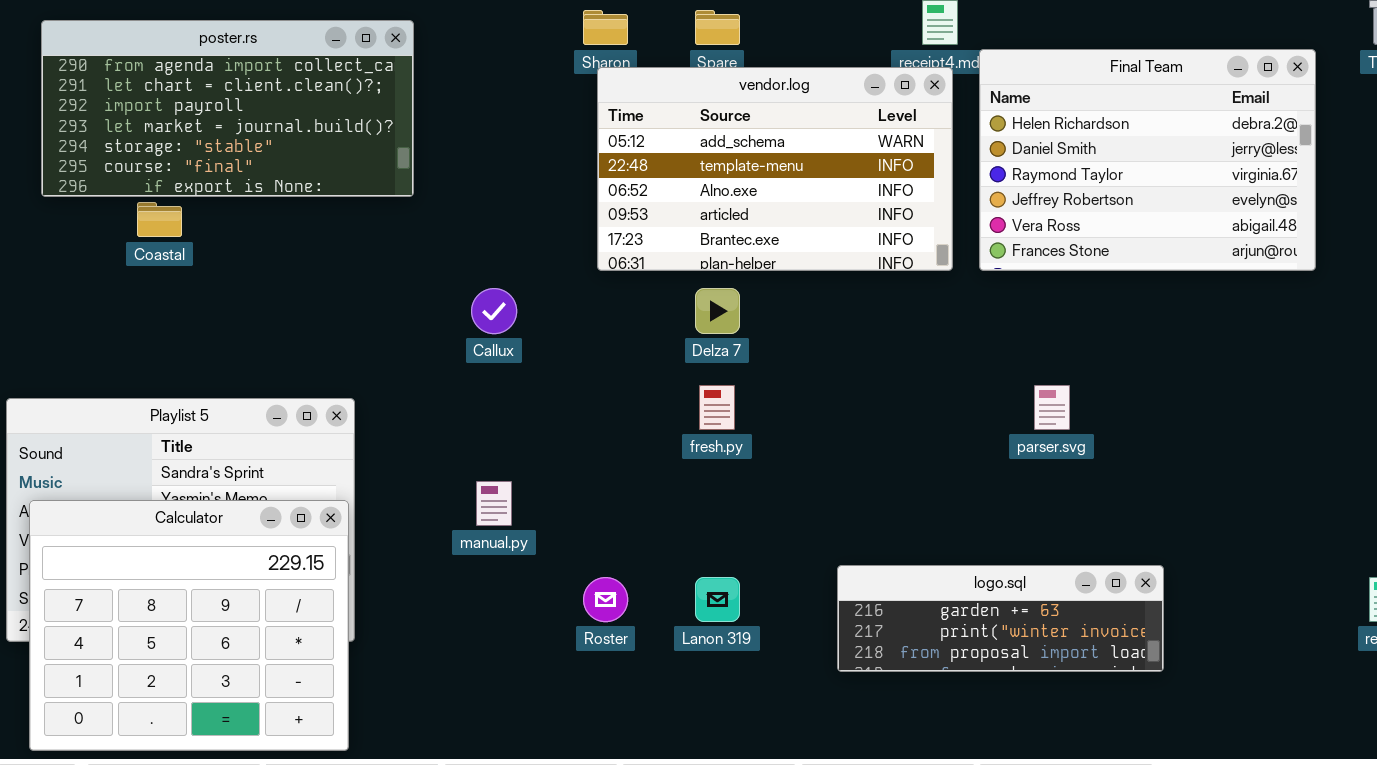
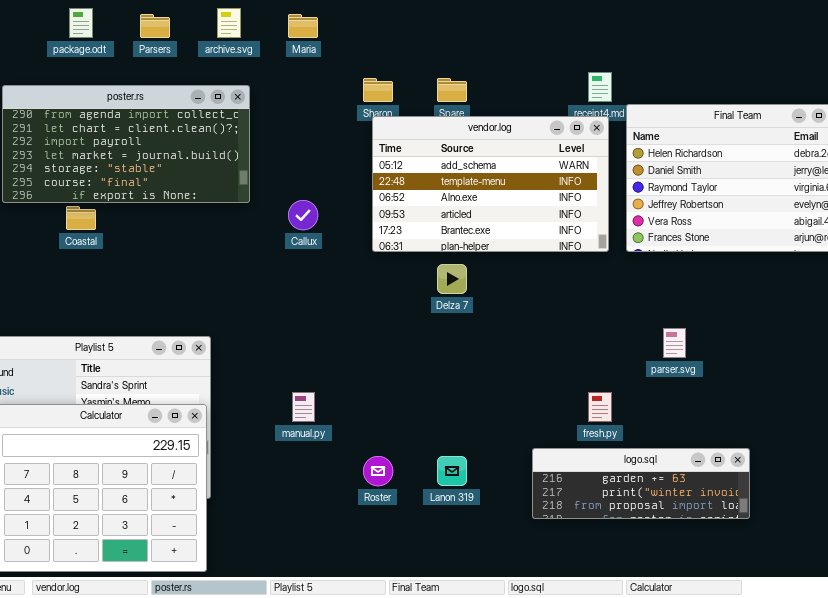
Callux: [471,288,517,334] -> [288,200,318,230], moved
fresh.py: [699,385,735,430] -> [588,392,612,422], moved

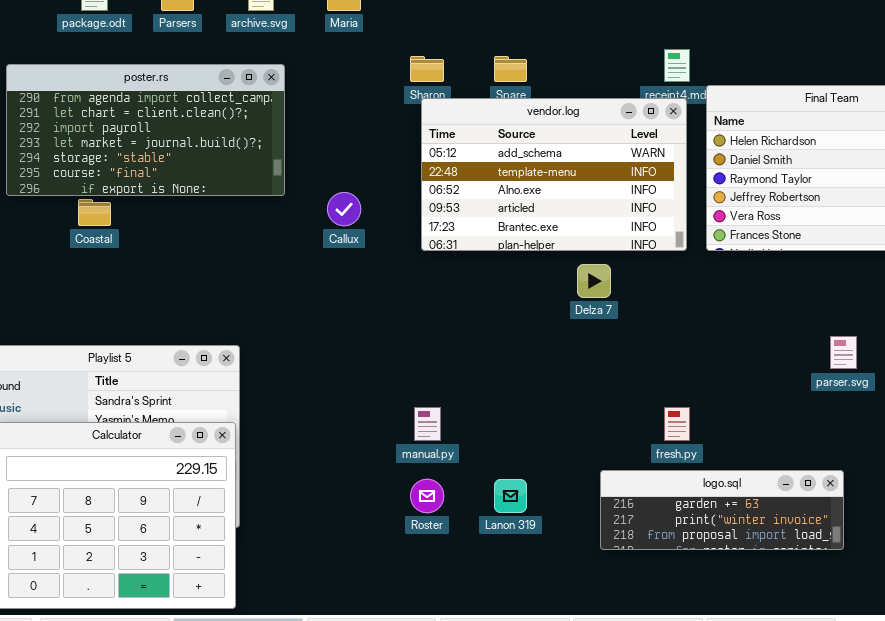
Delza 7: [437,264,467,294] -> [577,264,611,298], moved
parser.svg: [663,328,686,358] -> [830,336,857,369], moved
manual.py: [292,392,315,422] -> [414,407,441,441], moved

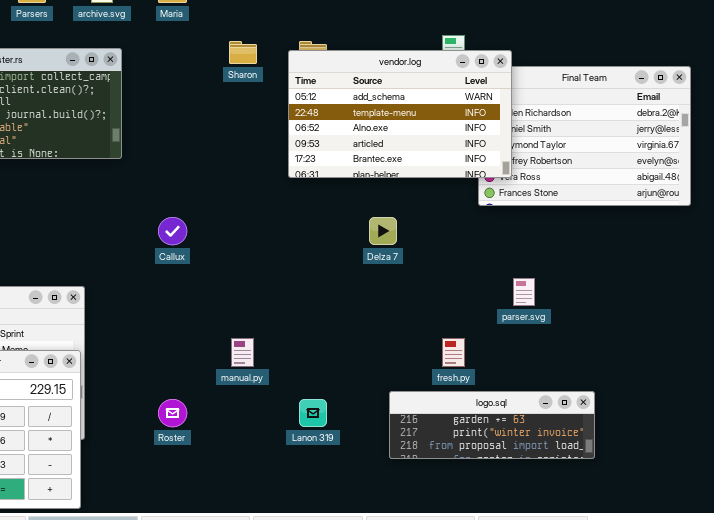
vendor.log: [421,98,687,251] -> [288,50,512,178], moved
Callux: [327,192,361,226] -> [158,217,187,245], moved
parser.svg: [830,336,857,369] -> [513,278,535,306], moved
Roster: [410,479,444,513] -> [158,399,187,427], moved

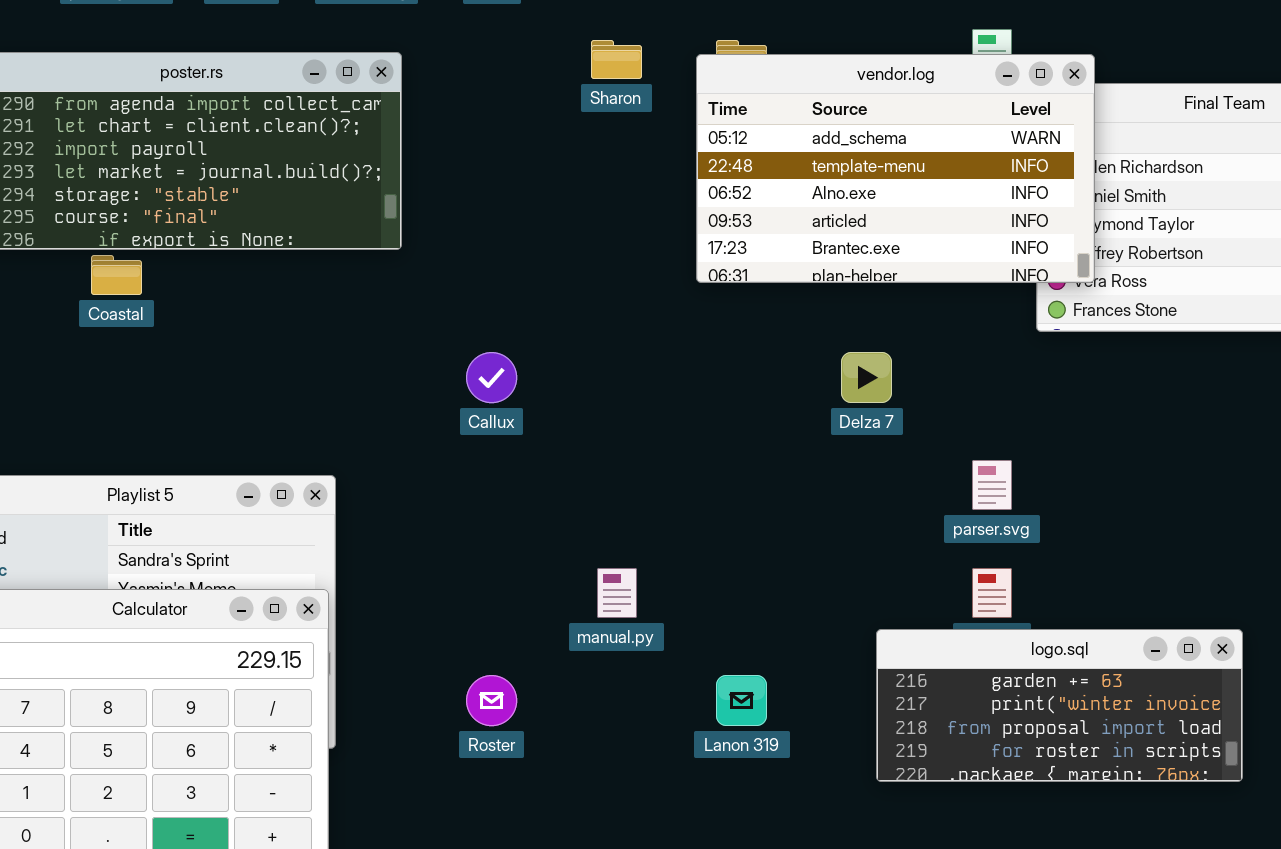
parser.svg: [513,278,535,306] -> [972,460,1012,510], moved
logo.sql: [389,391,595,459] -> [876,629,1243,782], resized

